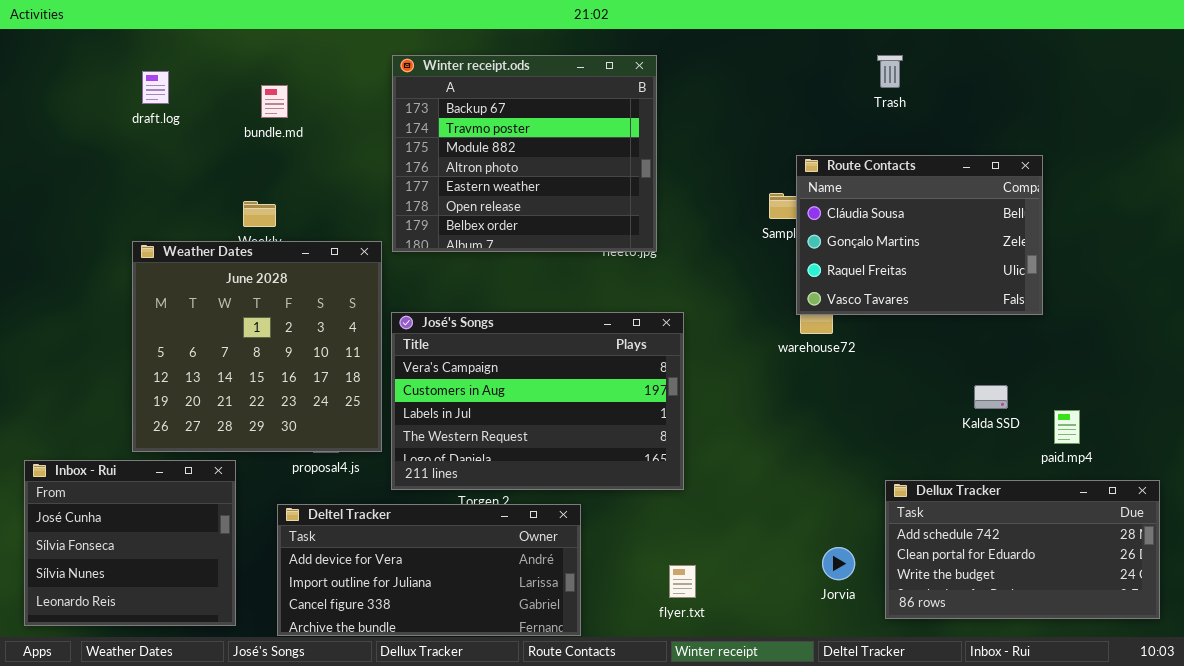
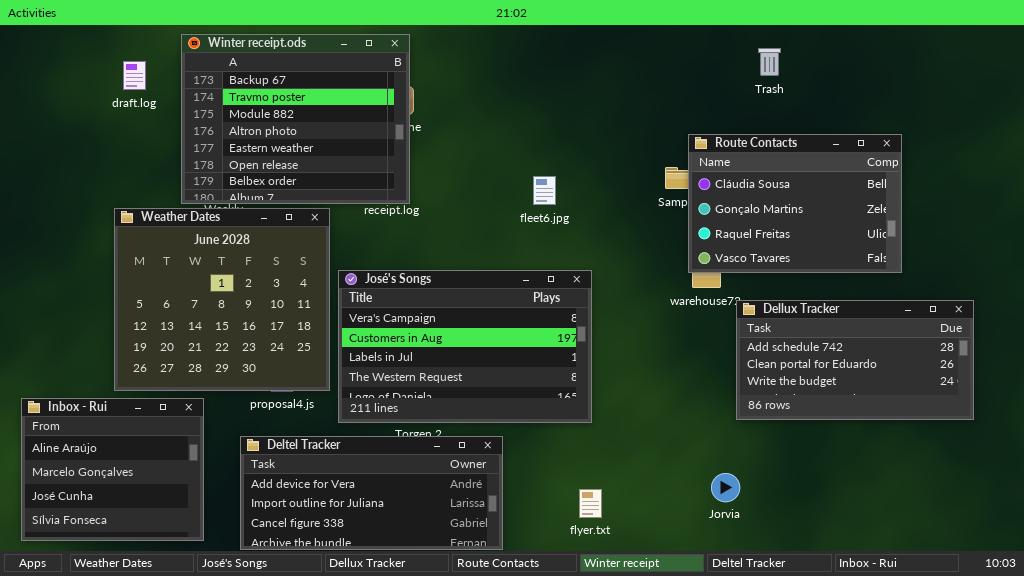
Winter receipt.ods: [392,55,657,252] -> [181,34,410,204], moved
Inbox - Rui: [24,460,236,626] -> [21,398,204,541], scrolled up 2 rows
Dellux Tracker: [885,480,1160,619] -> [736,300,974,420], moved

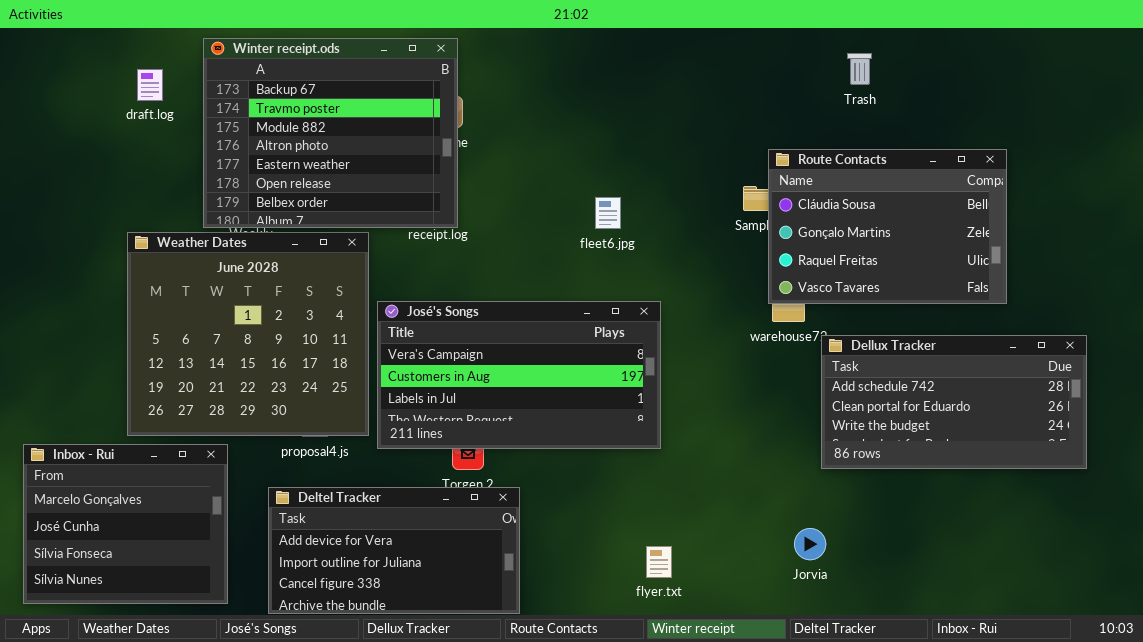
José's Songs: [338,270,592,423] -> [377,301,661,449], resized
Inbox - Rui: [21,398,204,541] -> [23,444,228,604], scrolled down 1 row
Deltel Tracker: [240,436,503,550] -> [268,487,520,614], resized

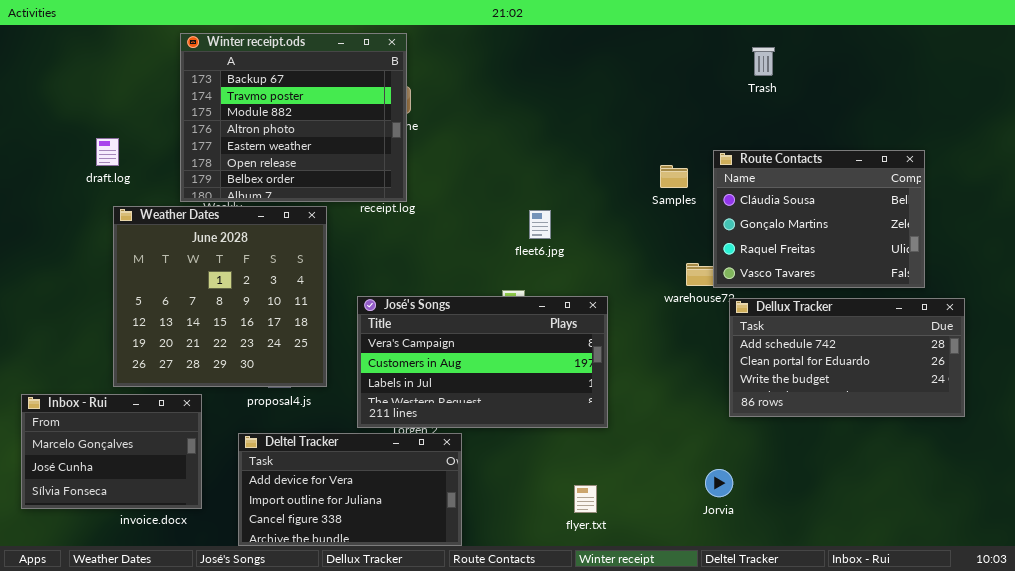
draft.log: [137,69,163,101] -> [96,138,119,166], moved
Route Contacts: [768,149,1007,304] -> [713,150,925,288], moved
fleet6.jpg: [595,197,621,229] -> [529,210,551,239], moved
José's Songs: [377,301,661,449] -> [357,296,608,428], moved
Inbox - Rui: [23,444,228,604] -> [21,394,202,509], resized

